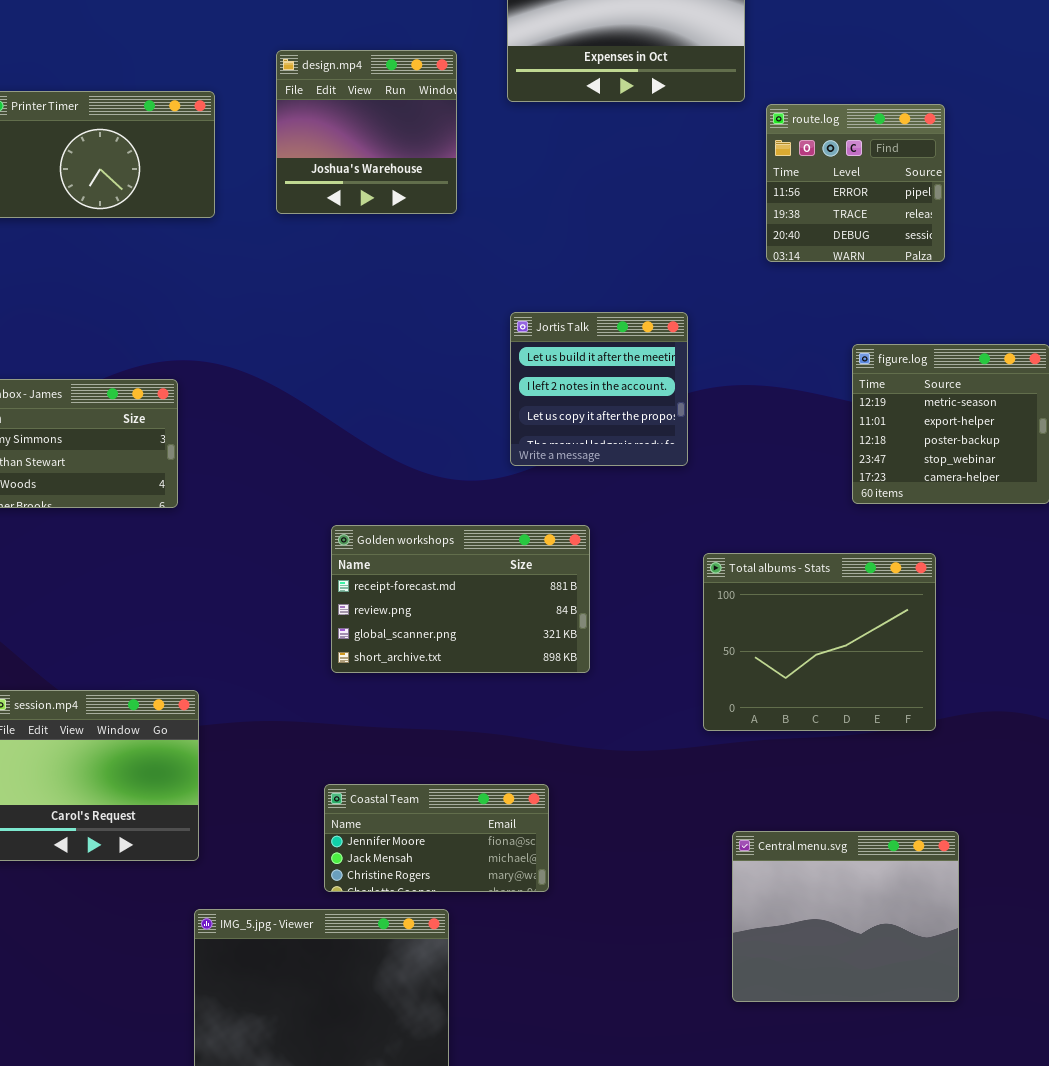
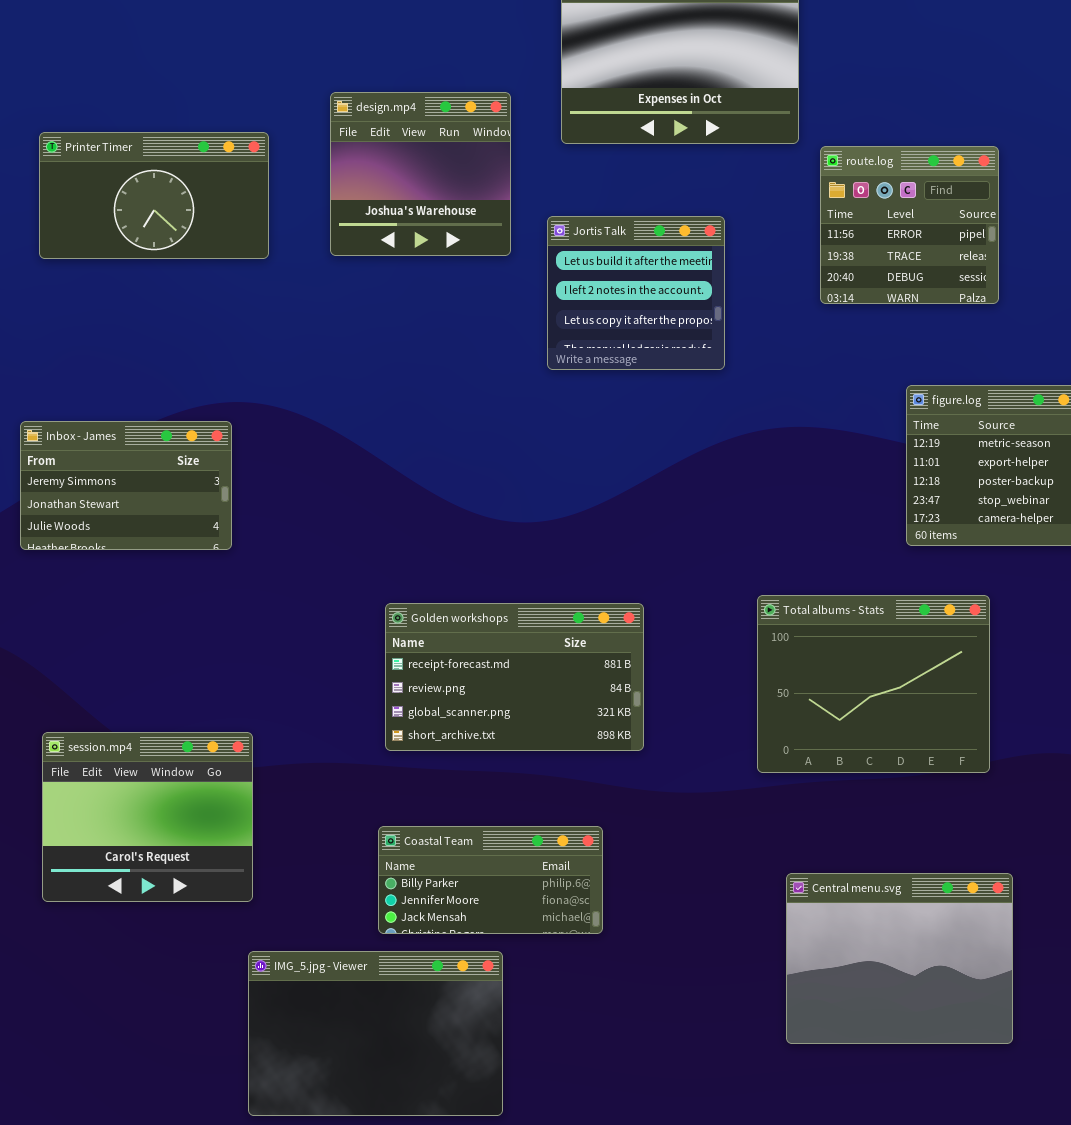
Jortis Talk: [510,312,688,466] -> [547,216,725,370], moved
Golden workshops: [331,525,590,673] -> [385,603,644,751], moved
Coastal Team: [324,784,549,892] -> [378,826,603,934], scrolled up 1 row

